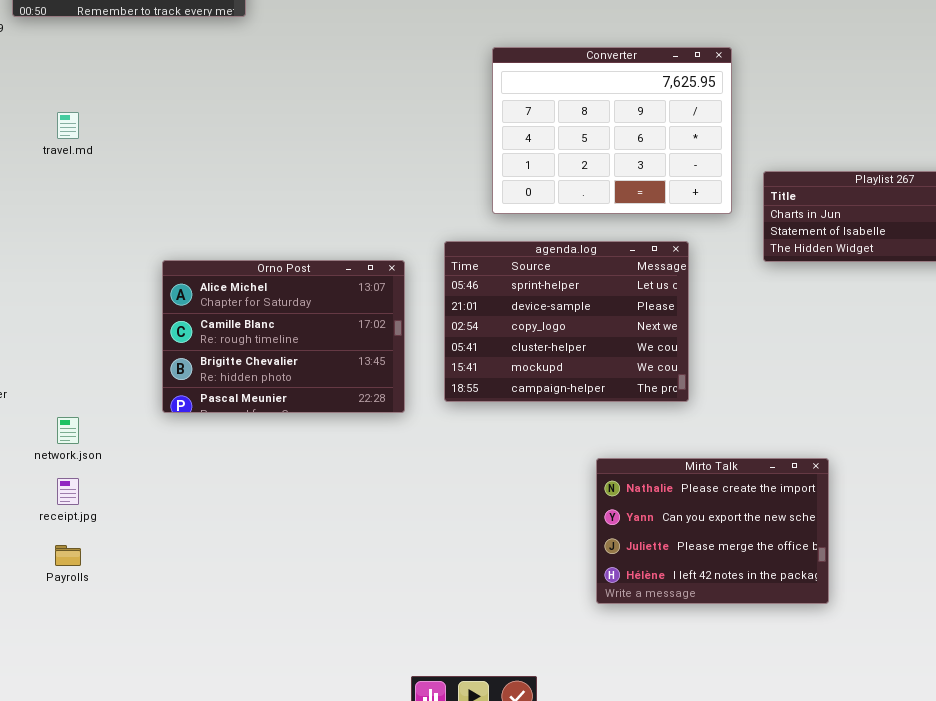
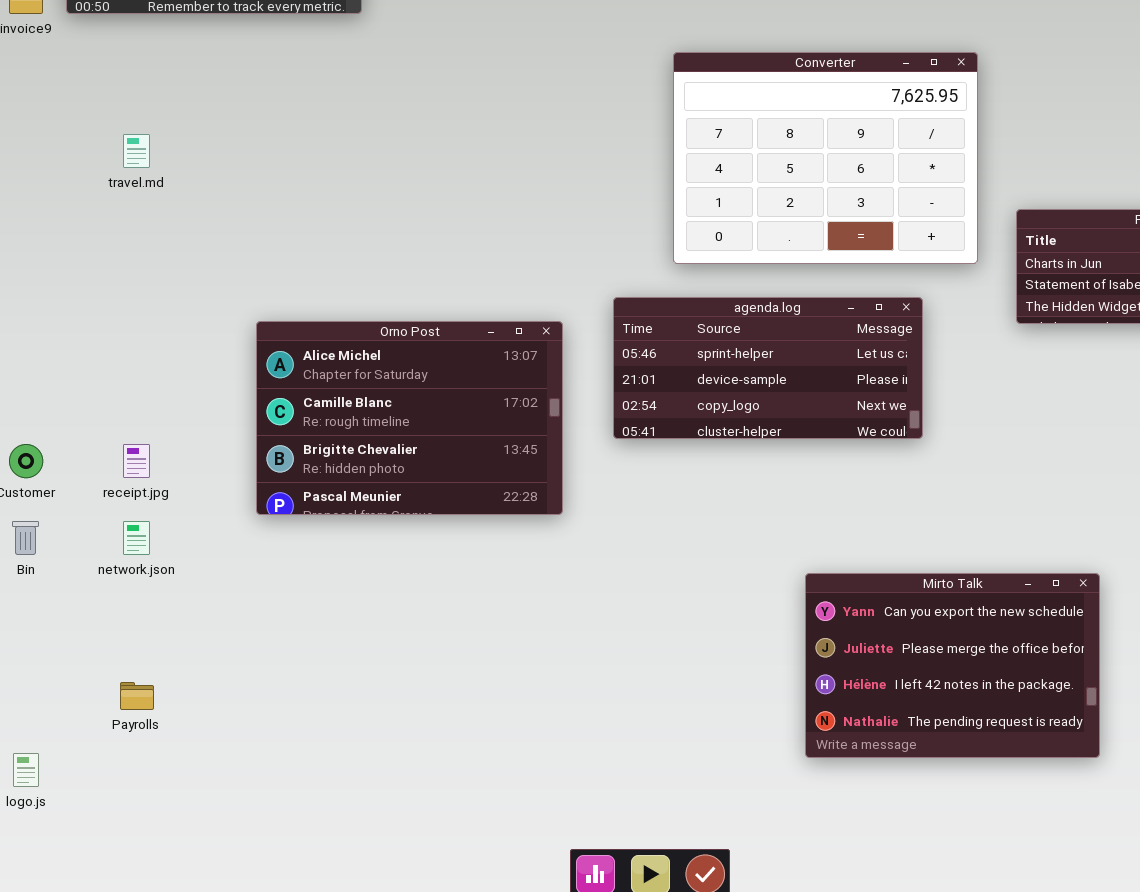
agenda.log: [444,241,689,402] -> [613,297,923,439], resized
Mirto Talk: [596,458,829,604] -> [805,573,1100,758], scrolled down 1 row
receipt.jpg: [57,478,79,505] -> [123,444,150,478], moved

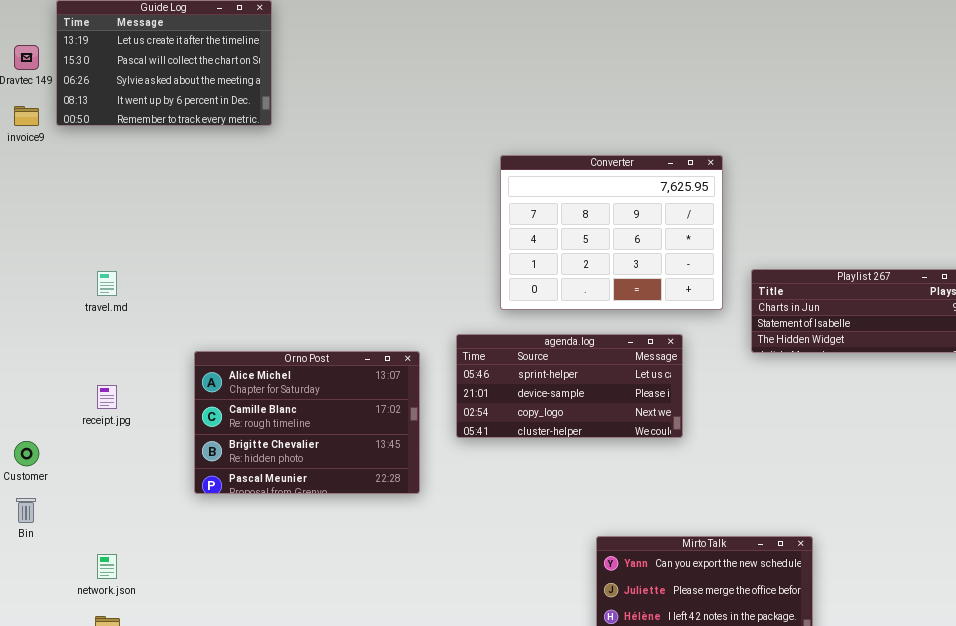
travel.md: [123,134,150,168] -> [97,271,117,296], moved
receipt.jpg: [123,444,150,478] -> [97,385,117,409], moved
network.json: [123,521,150,555] -> [97,554,117,579], moved

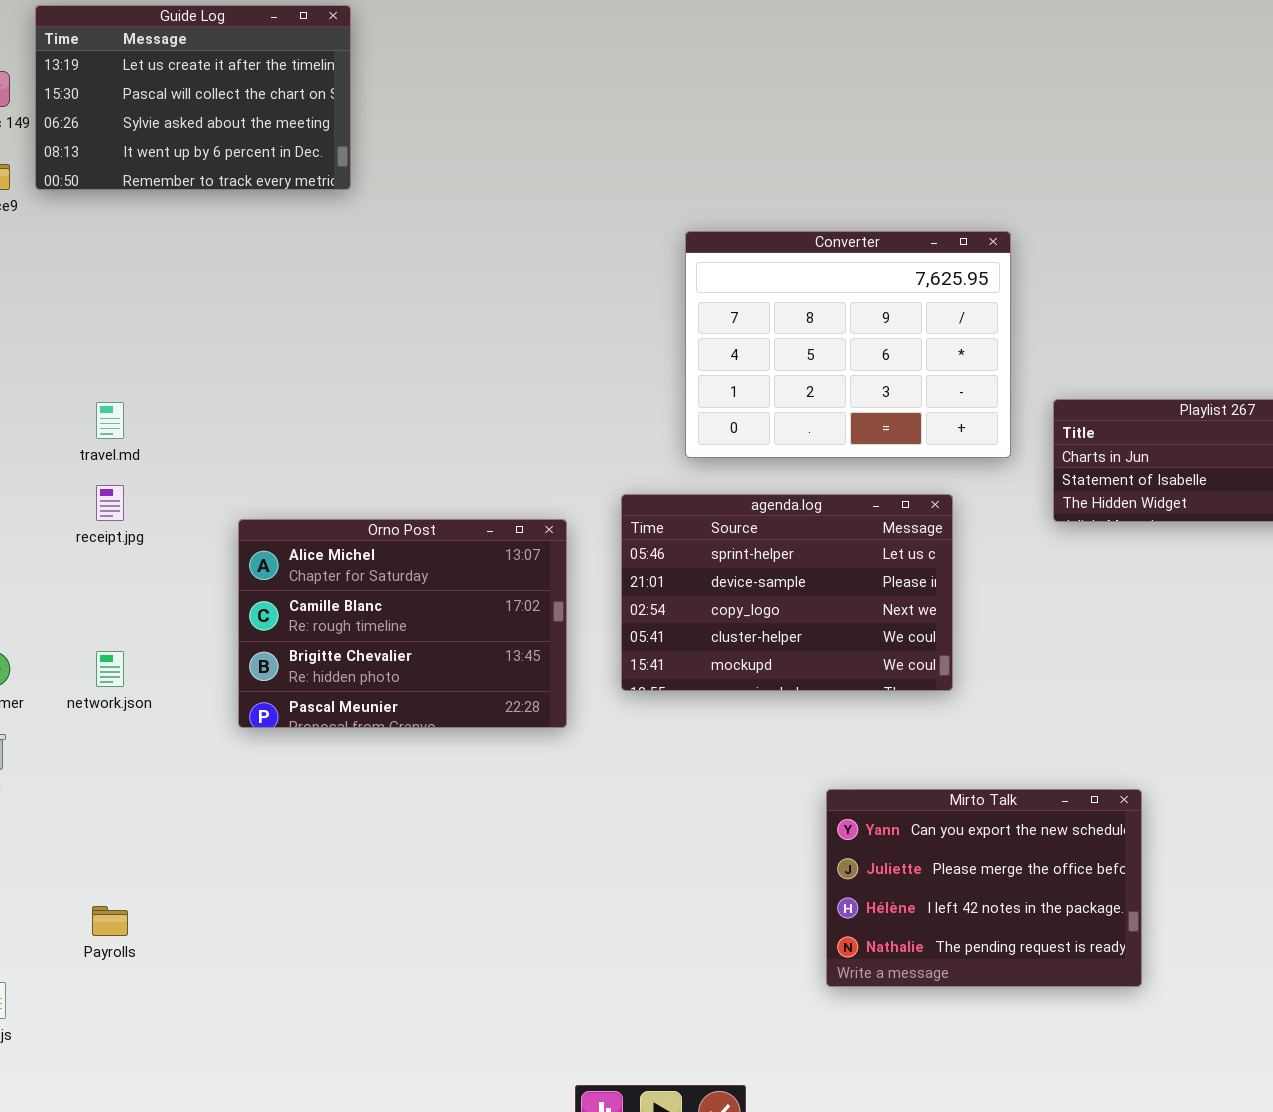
agenda.log: [456,334,683,438] -> [621,494,953,691], resized
receipt.jpg: [97,385,117,409] -> [96,485,124,521], moved
network.json: [97,554,117,579] -> [96,651,124,687], moved

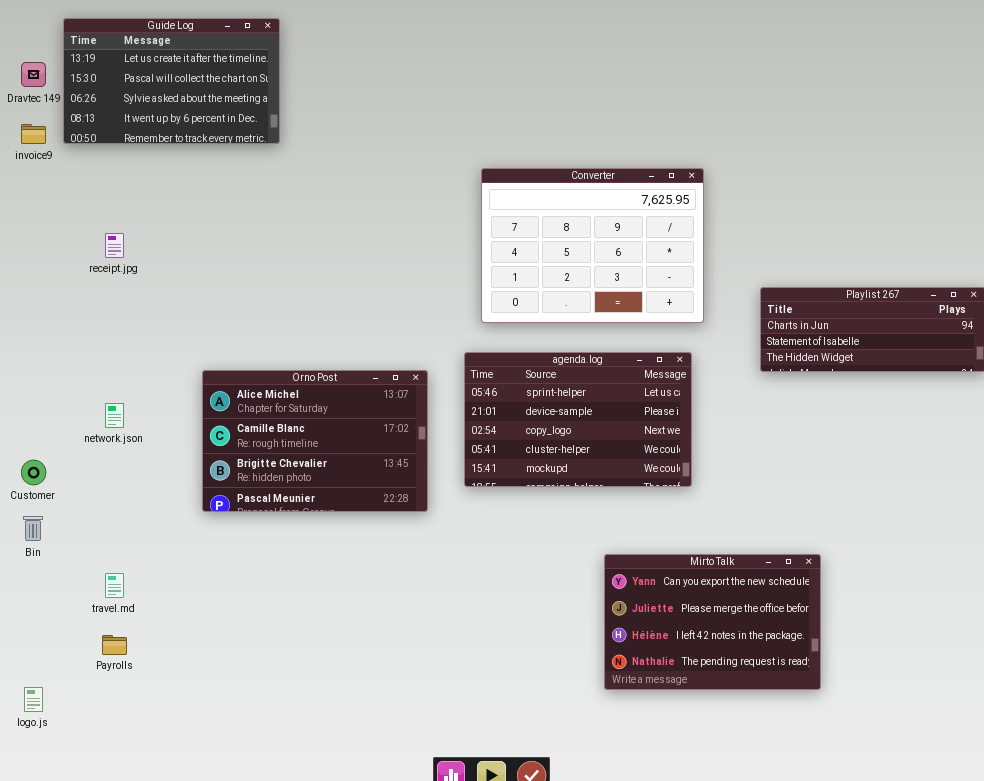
Converter: [685,231,1011,458] -> [481,168,704,323], moved
travel.md: [96,402,124,439] -> [105,573,124,598], moved
receipt.jpg: [96,485,124,521] -> [105,233,124,258], moved
network.json: [96,651,124,687] -> [105,403,124,428], moved

